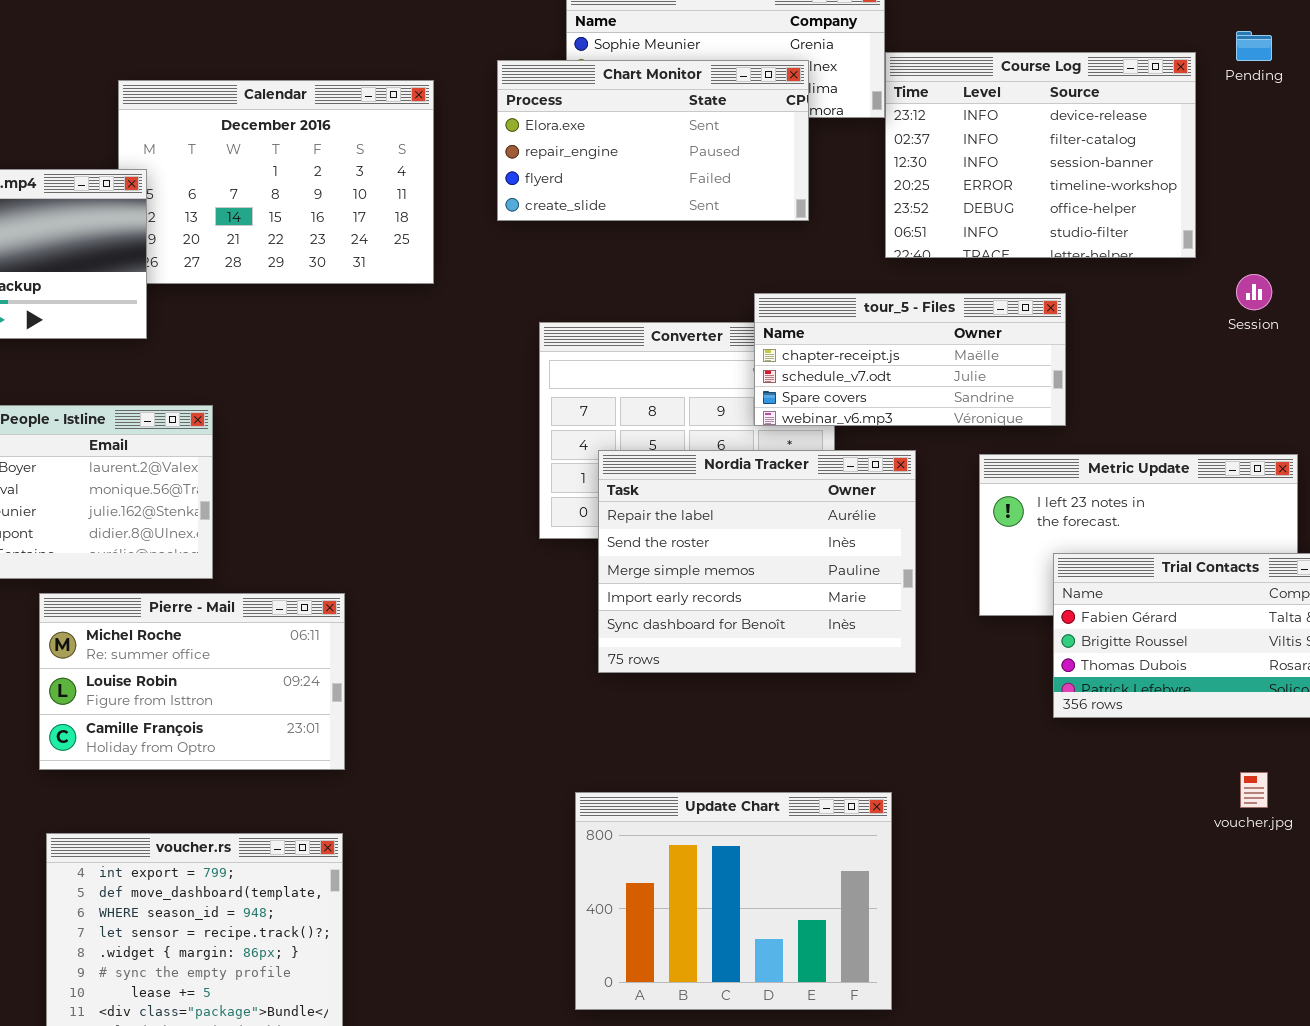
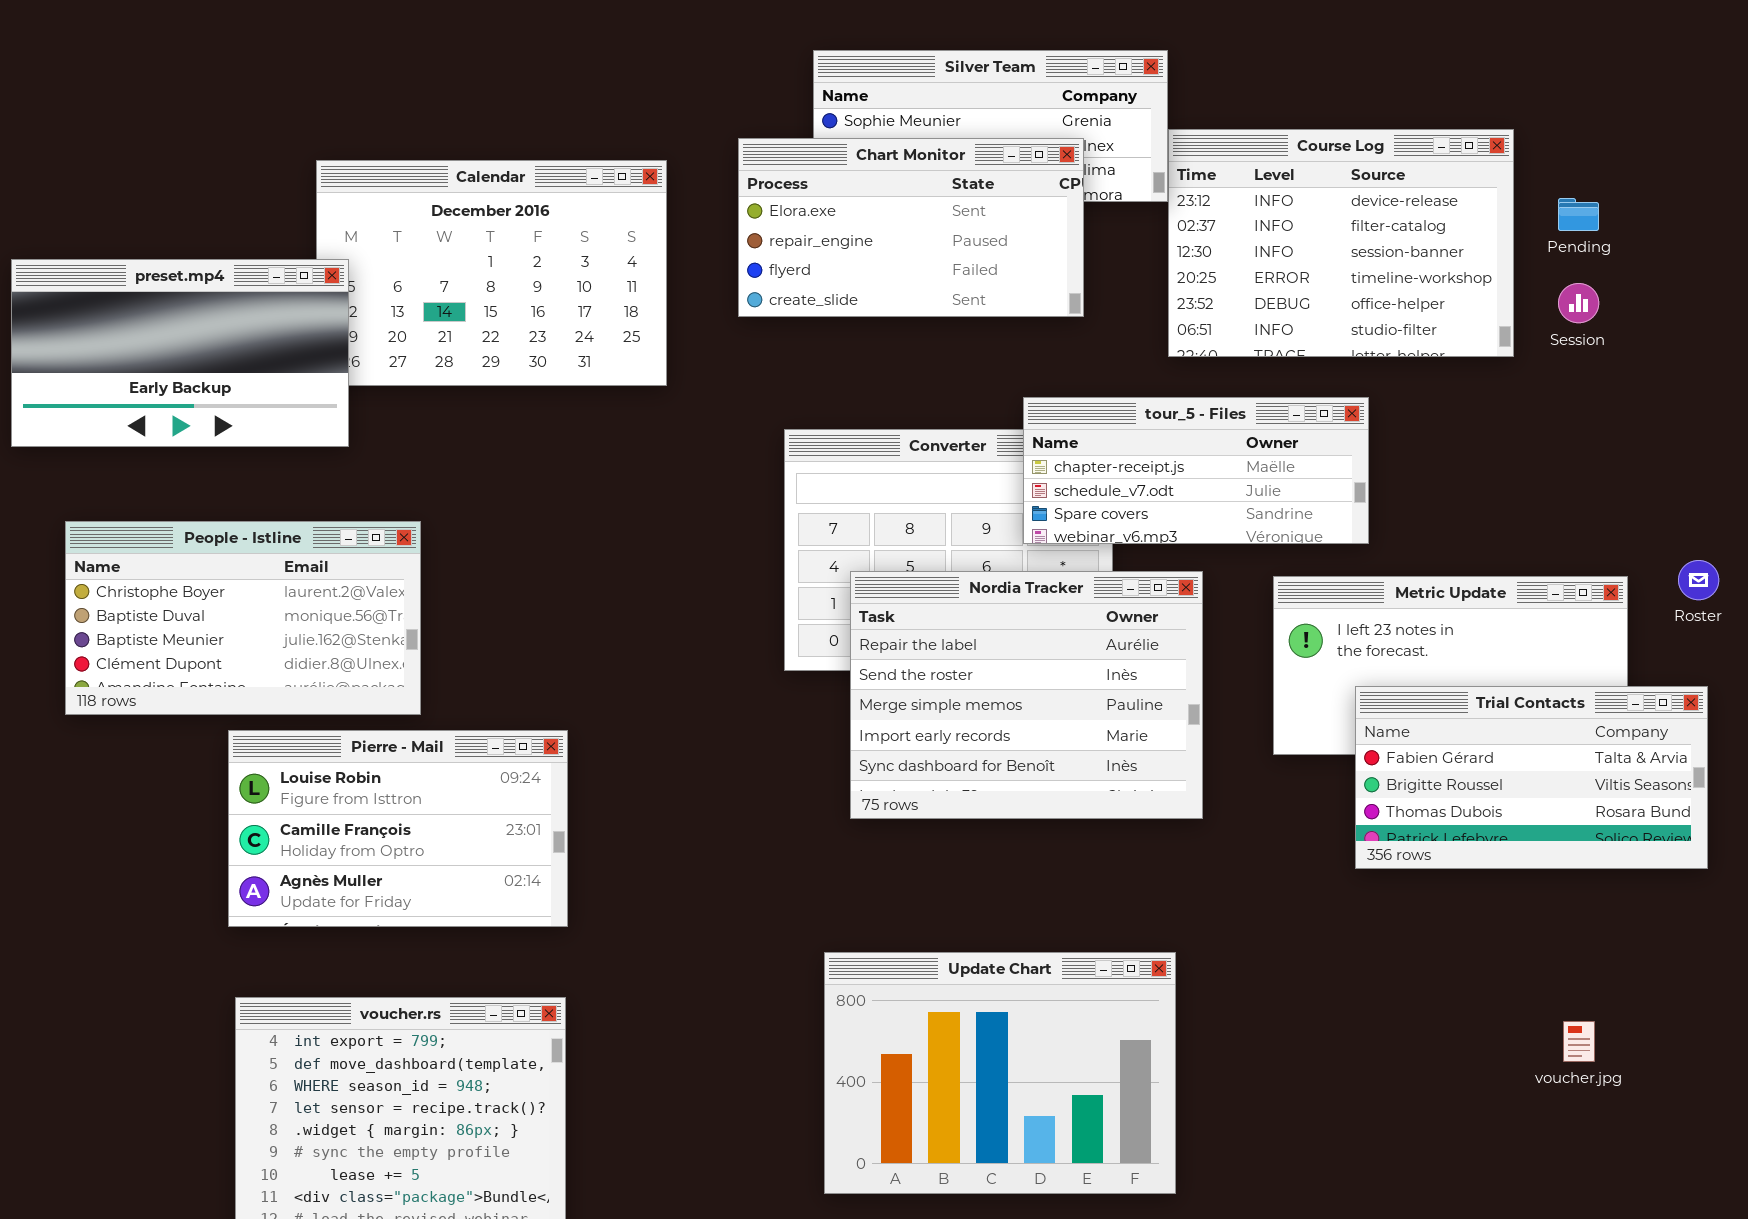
Pending: [1236,31,1272,61] -> [1558,198,1599,231], moved
Session: [1236,274,1272,310] -> [1558,283,1599,323], moved
Pierre - Mail: [39,593,345,770] -> [228,730,568,927], scrolled down 1 row
voucher.jpg: [1240,772,1268,808] -> [1563,1021,1595,1062], moved

